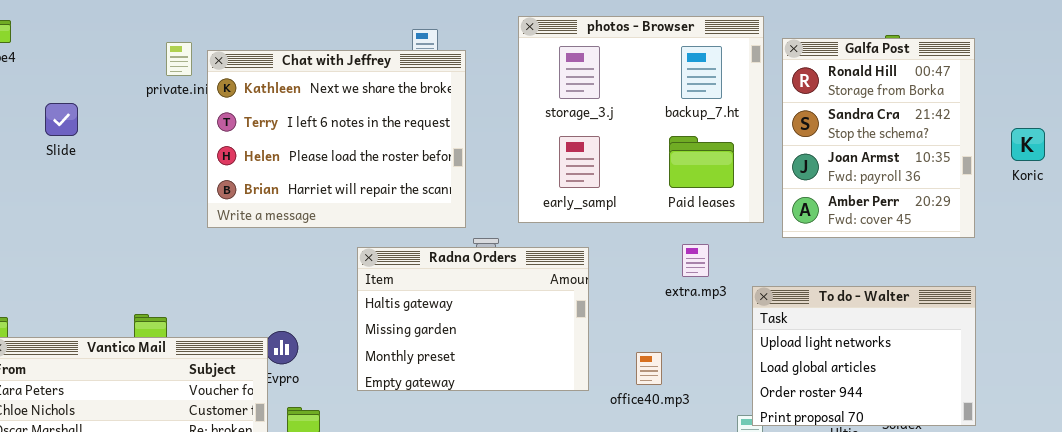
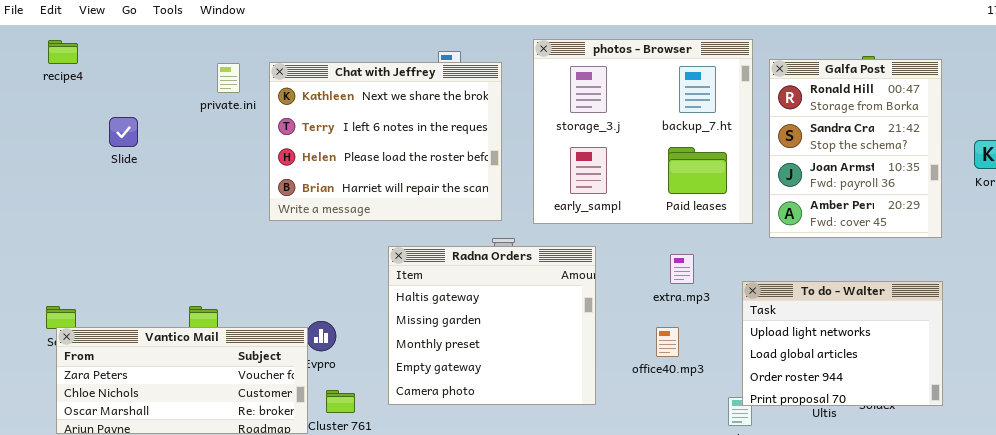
Chat with Jeffrey: [207,50,466,228] -> [269,62,502,221], moved
extra.mp3: [682,244,709,277] -> [670,254,694,284], moved
Radna Orders: [357,247,589,391] -> [388,246,596,405], resized
office40.mp3: [636,352,662,385] -> [656,327,679,357], moved

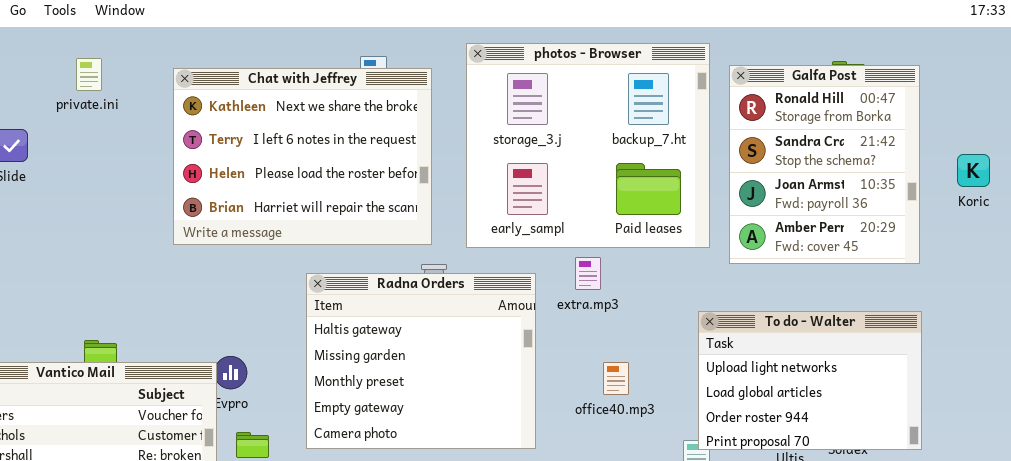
private.ini: [217,63,240,93] -> [76,58,102,91], moved
extra.mp3: [670,254,694,284] -> [575,257,601,290], moved

